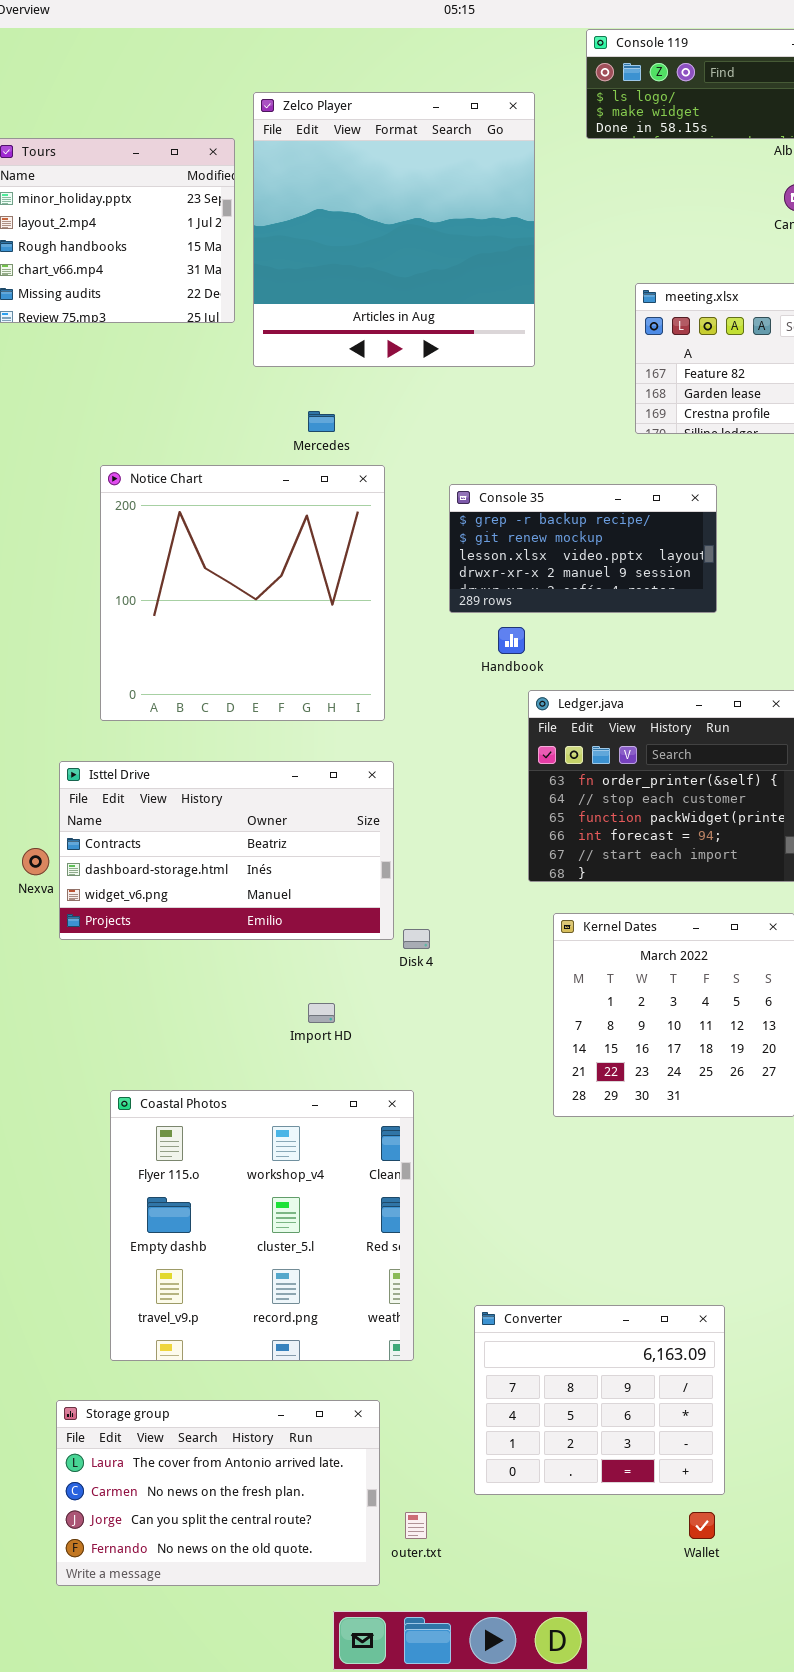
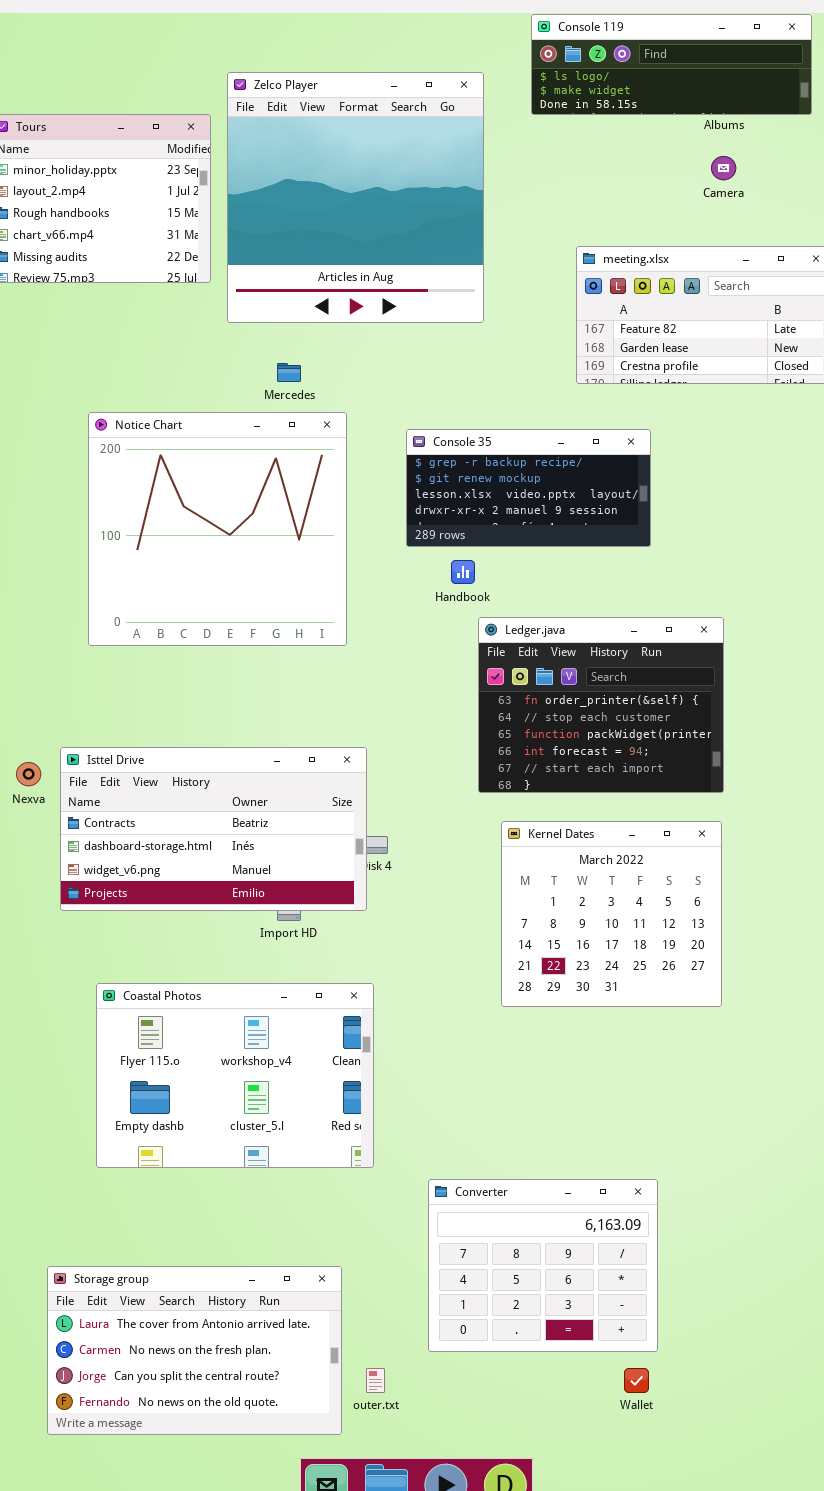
Isttel Drive: [59,761,394,940] -> [60,747,367,911], moved
Coastal Photos: [110,1090,414,1361] -> [96,983,374,1168], resized

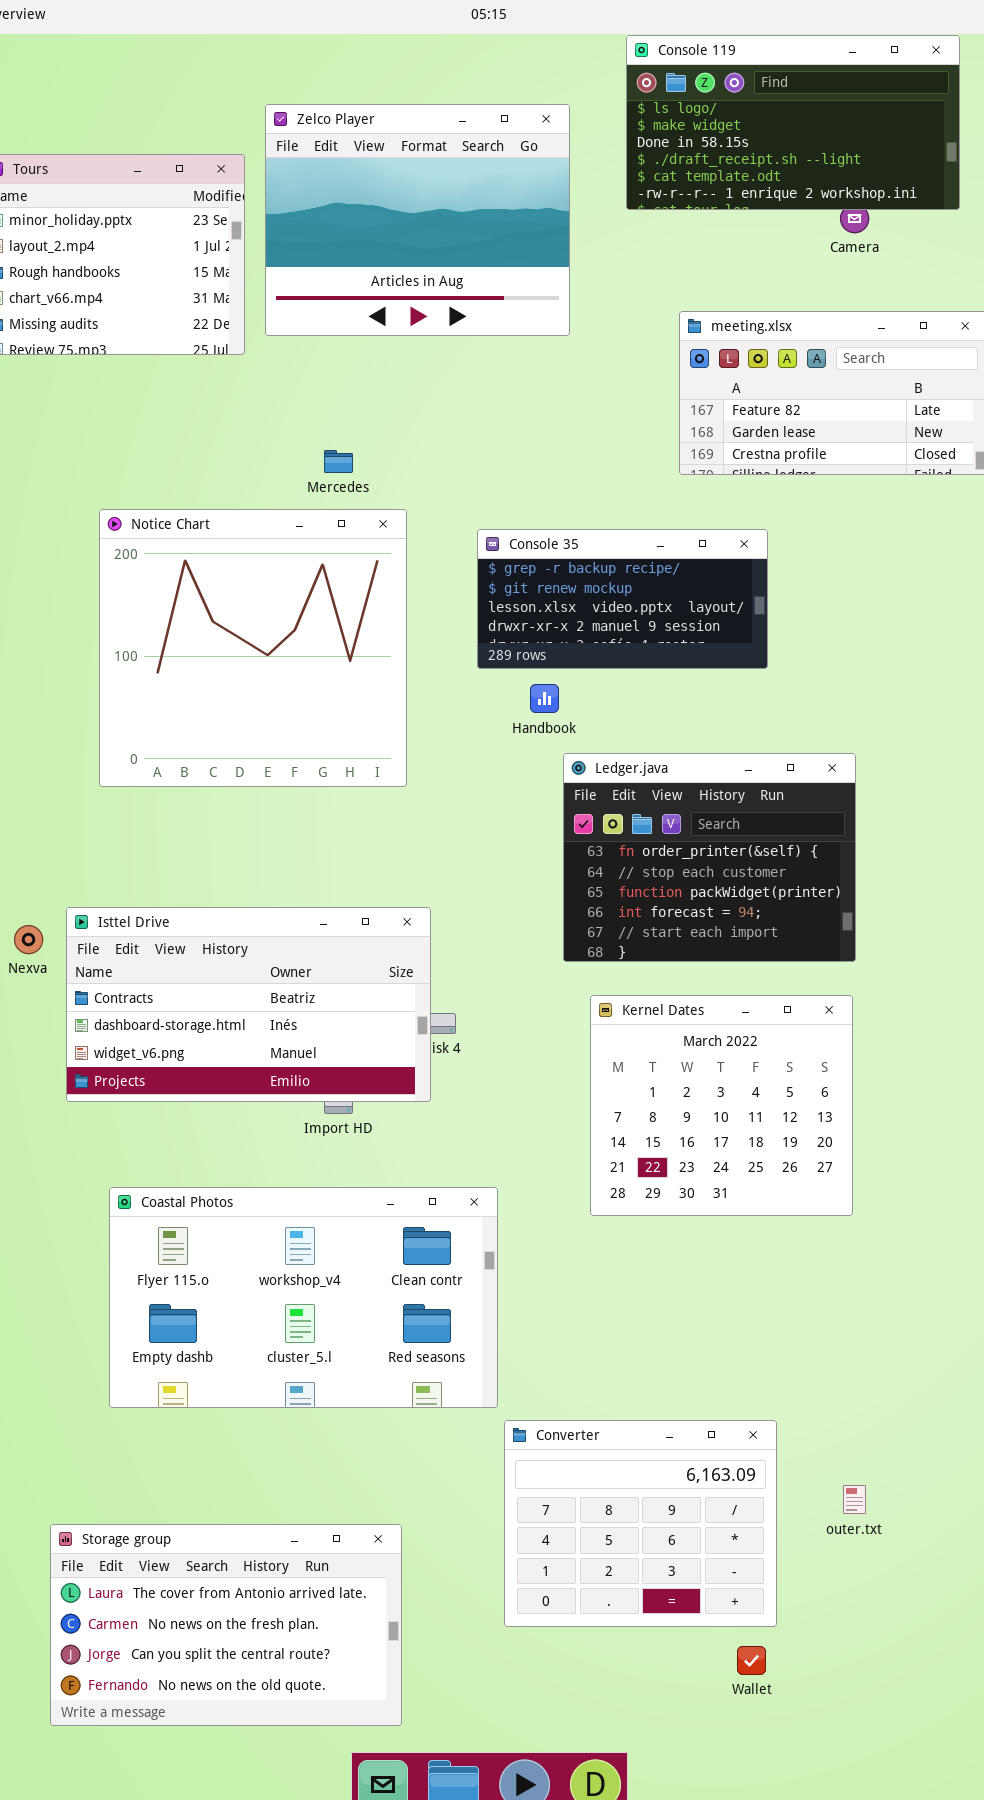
Console 119: [531,14,812,115] -> [626,35,960,210], resized
Zelco Player: [227,72,484,323] -> [265,104,570,336], resized
Coastal Photos: [96,983,374,1168] -> [109,1187,498,1408], resized
outer.txt: [366,1368,385,1393] -> [843,1485,866,1514], moved

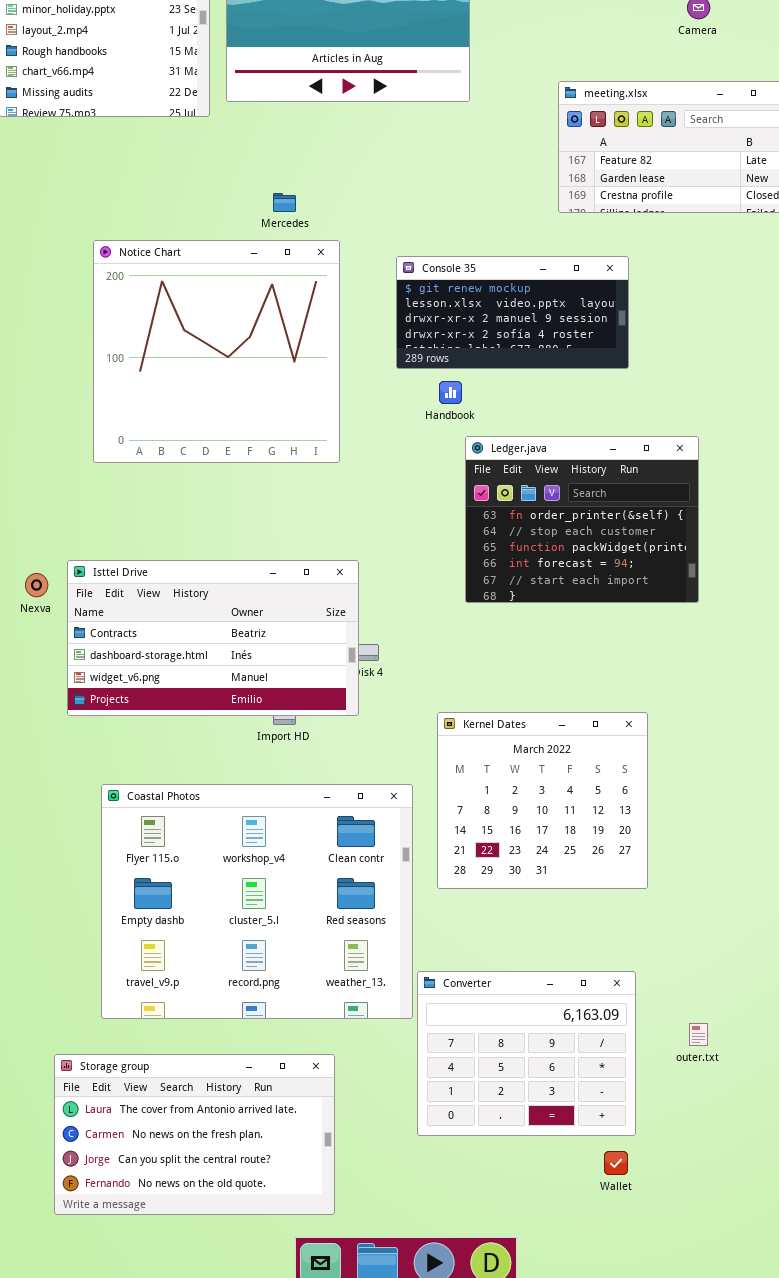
Console 35: [477,529,768,669] -> [396,256,629,369], scrolled down 1 row
Kernel Dates: [590,995,853,1216] -> [437,712,648,889], moved
Coastal Photos: [109,1187,498,1408] -> [101,784,413,1019], resized

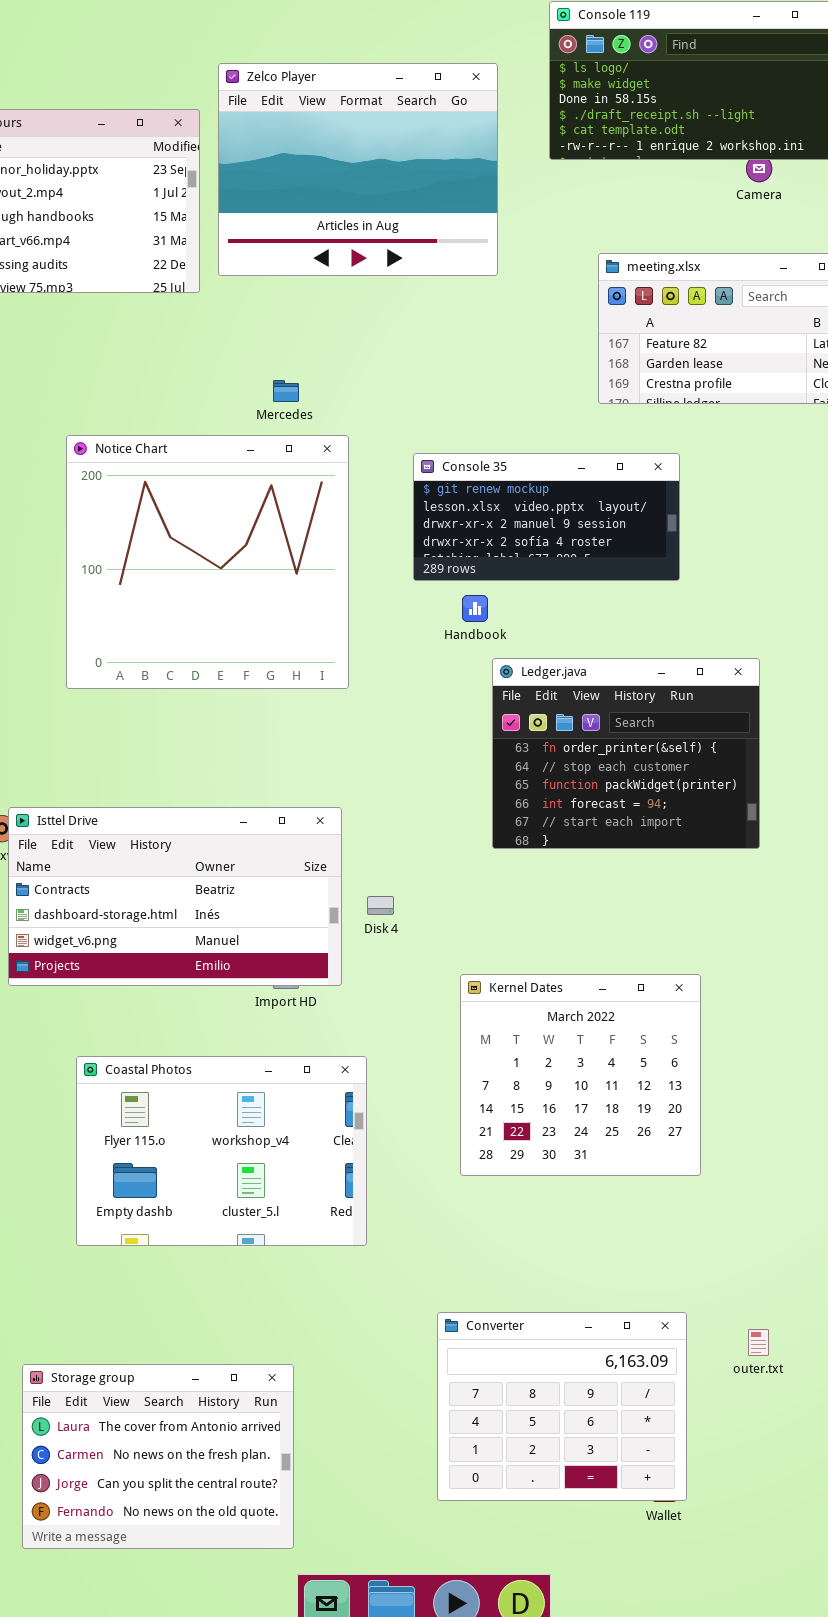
Isttel Drive: [67,560,359,716] -> [8,807,342,986], moved
Coastal Photos: [101,784,413,1019] -> [76,1056,367,1246], resized
Converter: [417,971,636,1136] -> [437,1312,687,1501], moved
Storage group: [54,1054,335,1215] -> [22,1364,294,1549], resized

